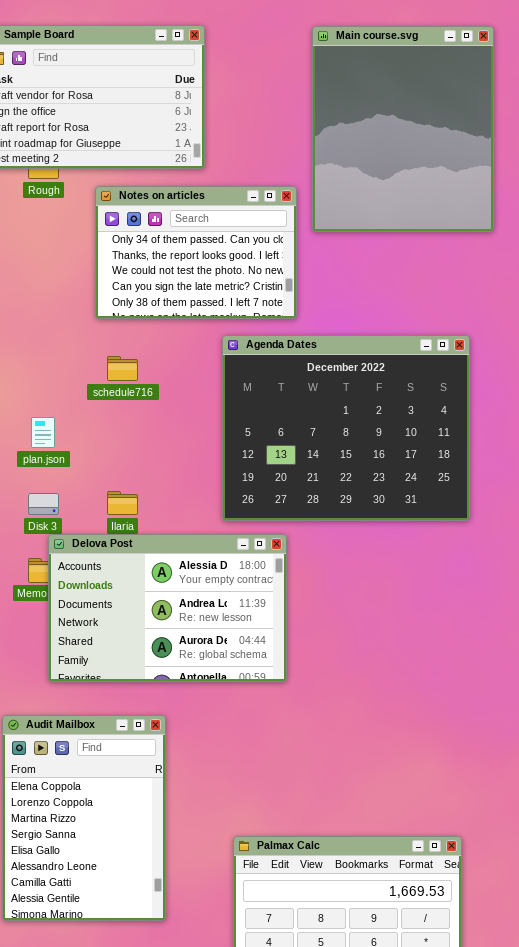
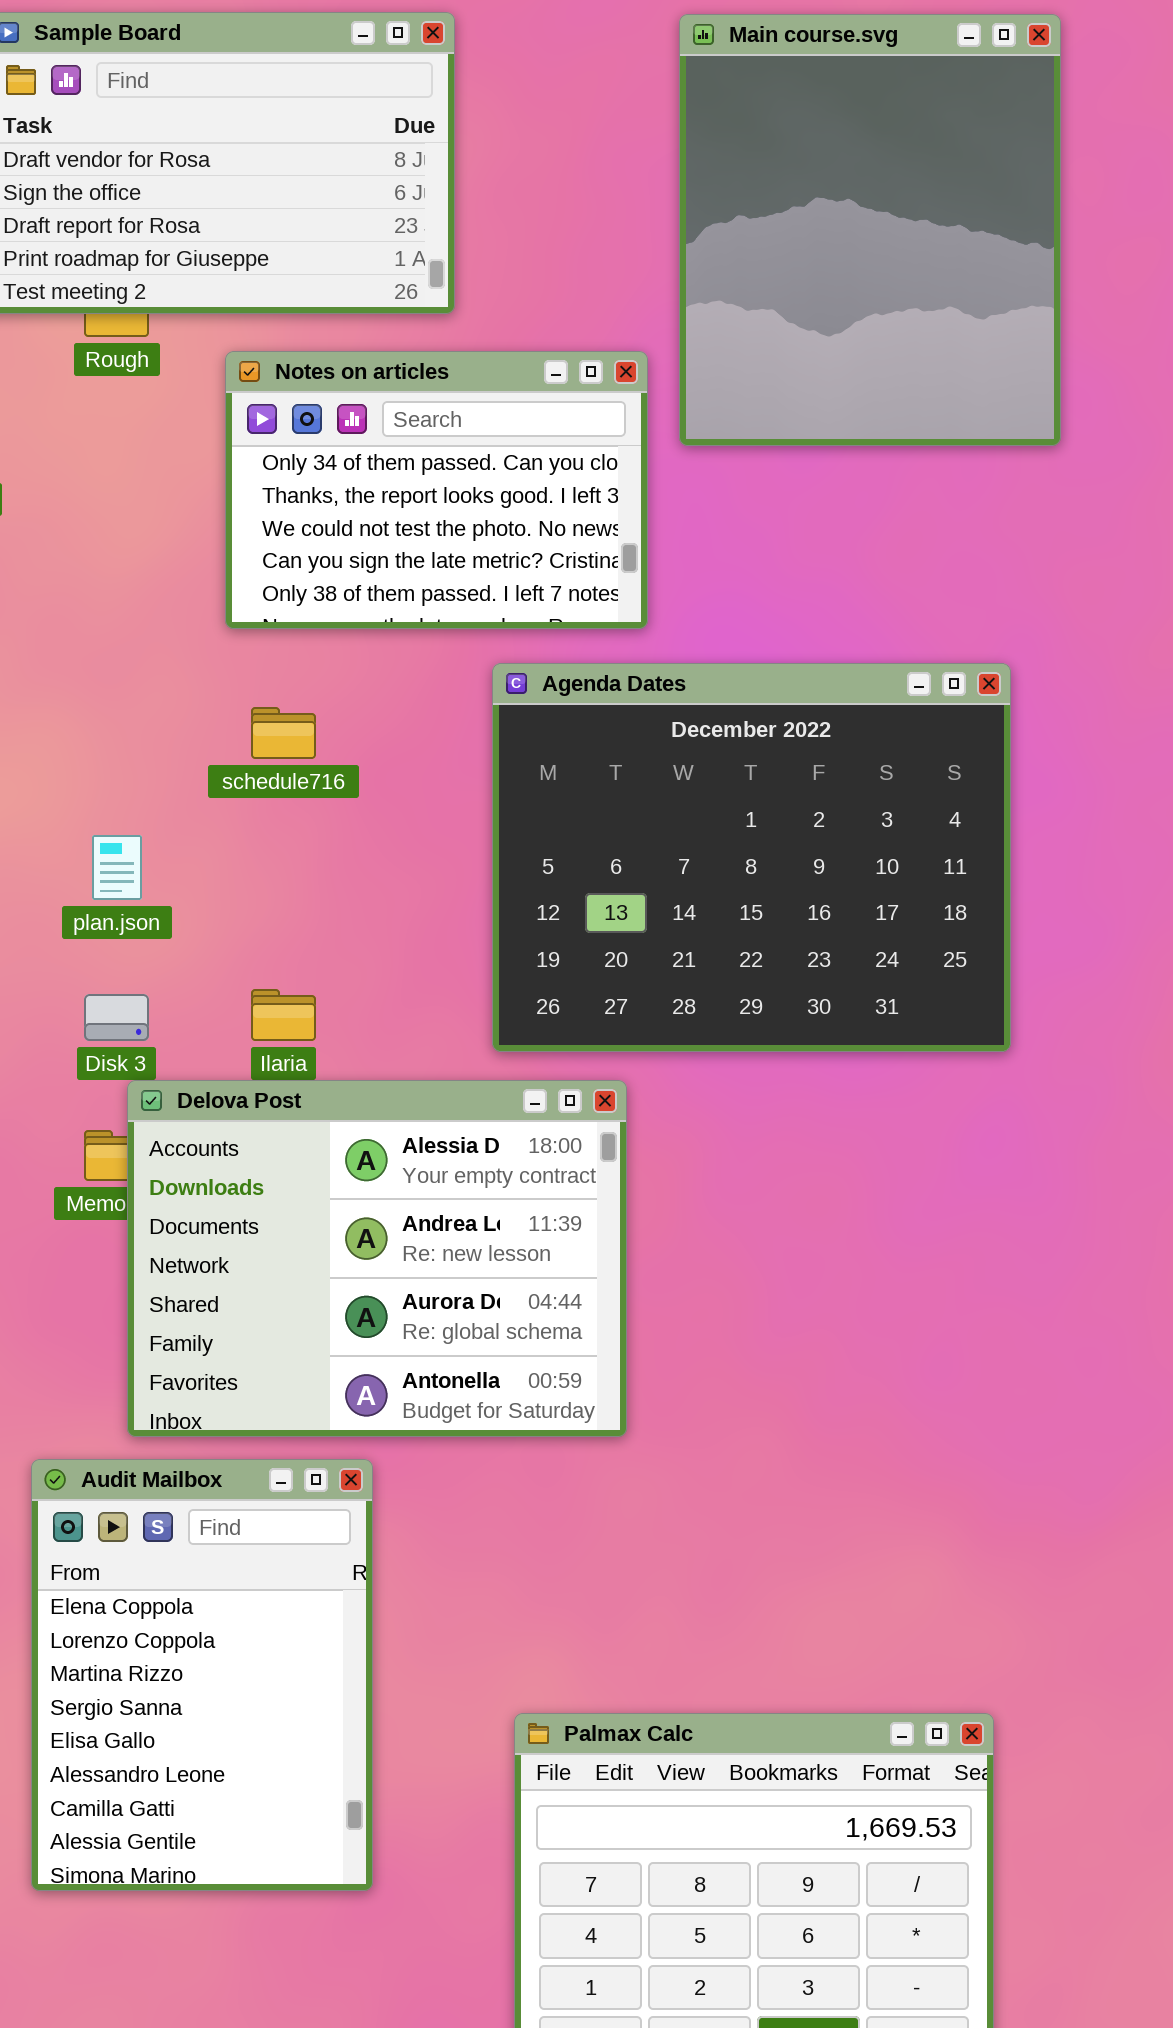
Delova Post: [48,534,287,682] -> [127,1080,627,1437], resized

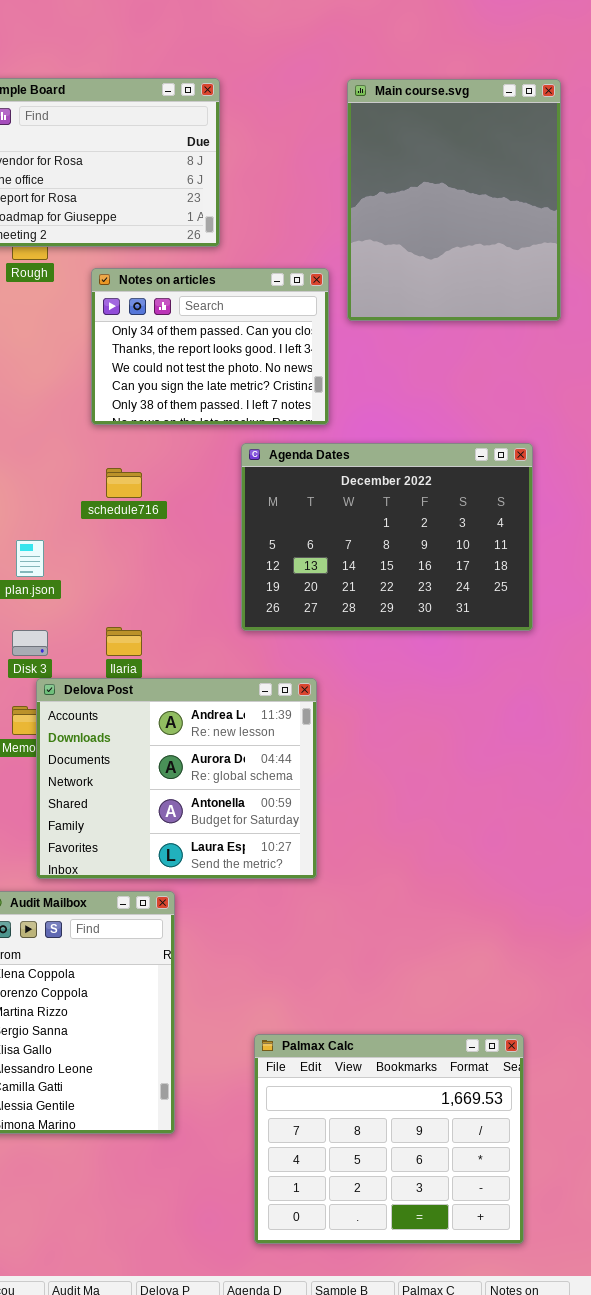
Agenda Dates: [492,663,1011,1052] -> [241,443,533,631], resized
Delova Post: [127,1080,627,1437] -> [36,678,317,879], scrolled down 1 row

